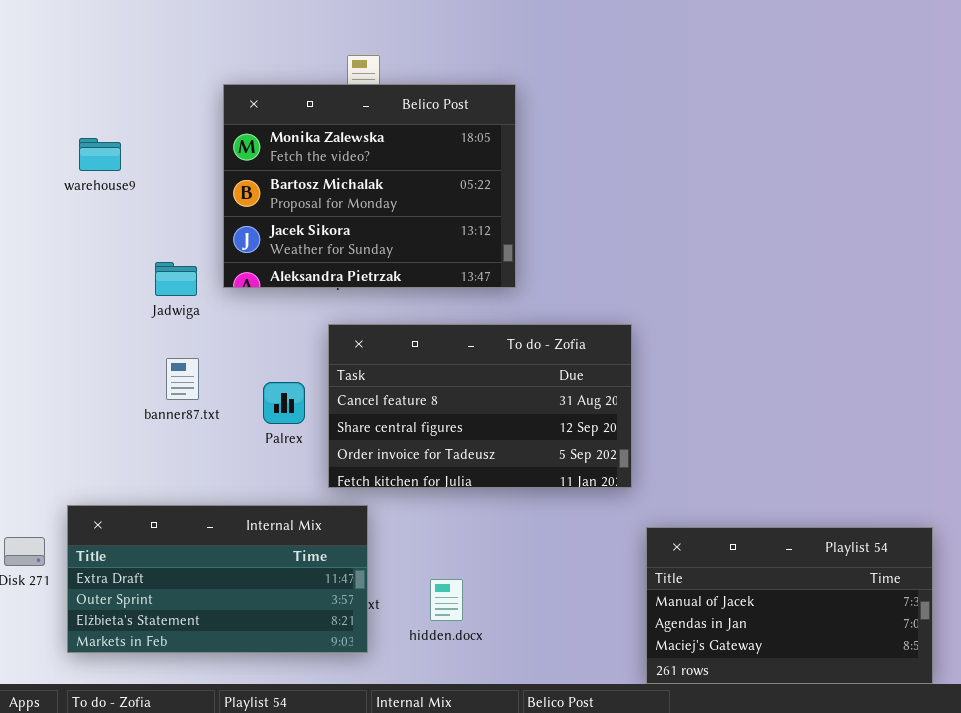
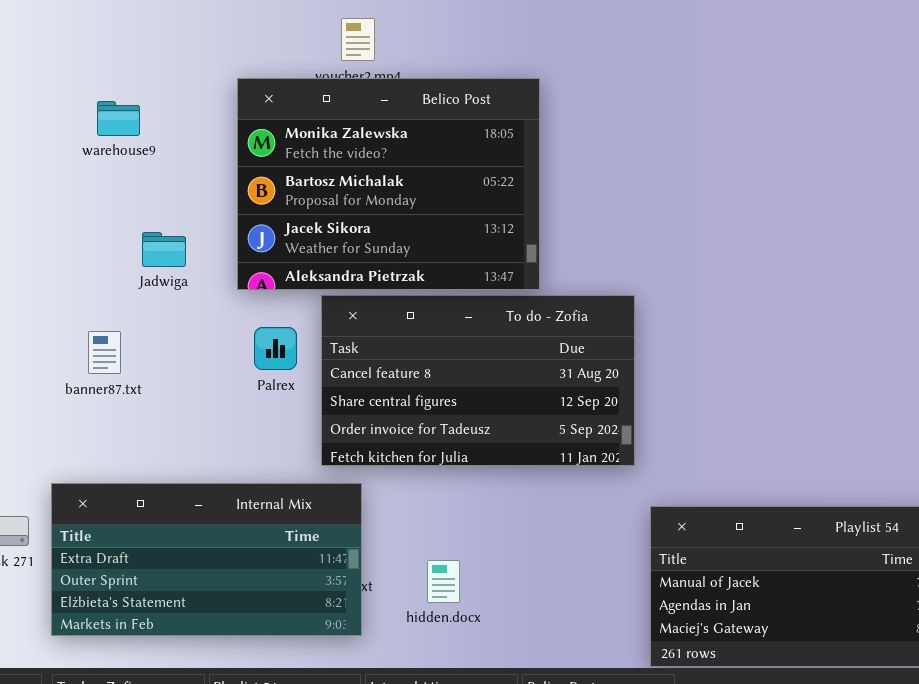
Belico Post: [223,84,516,288] -> [237,78,540,290], moved
warehouse9: [79,138,121,171] -> [97,101,140,136], moved
banner87.txt: [166,358,199,400] -> [88,331,121,374], moved
Palrex: [263,382,305,424] -> [254,327,297,370], moved

